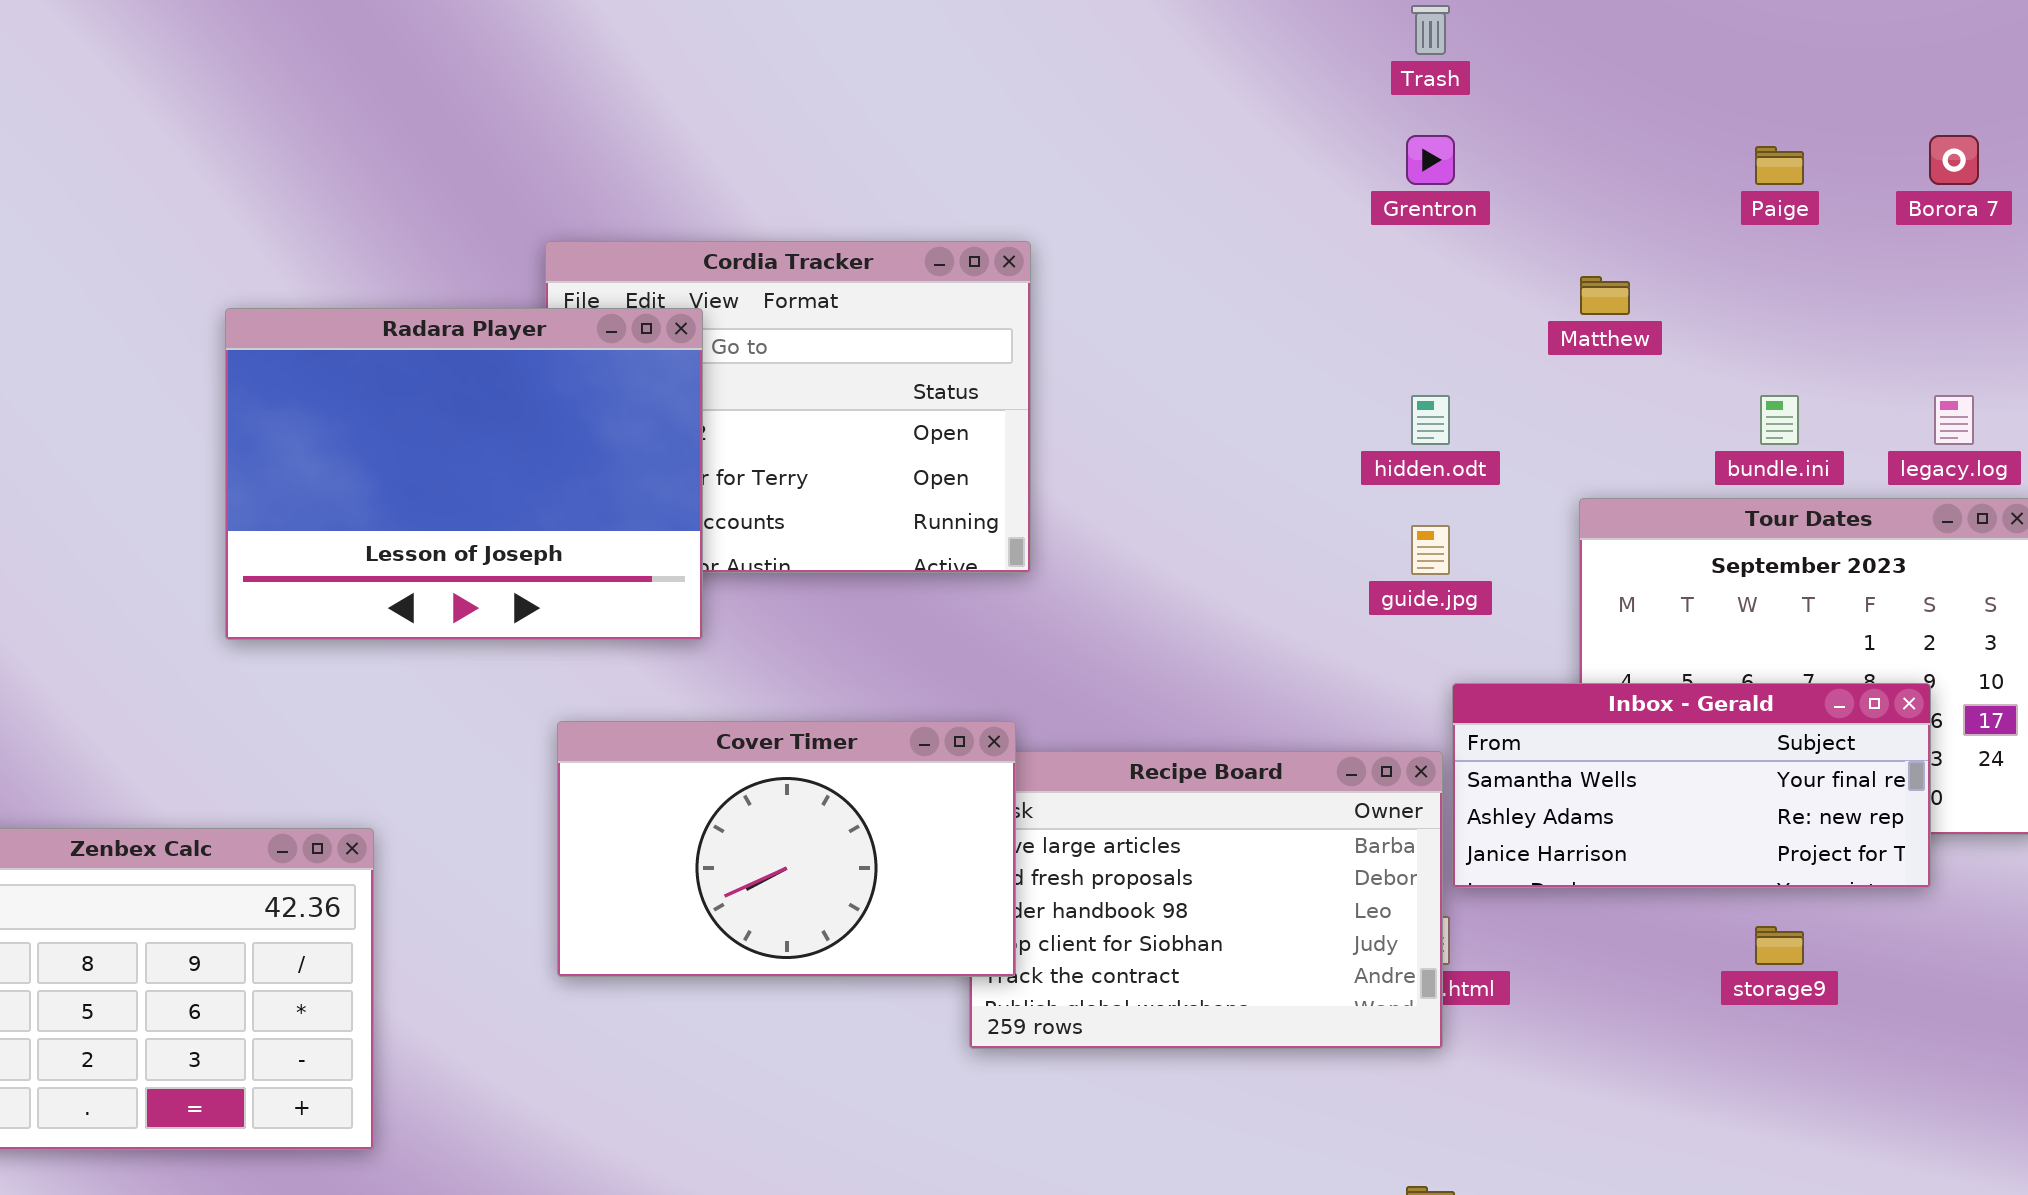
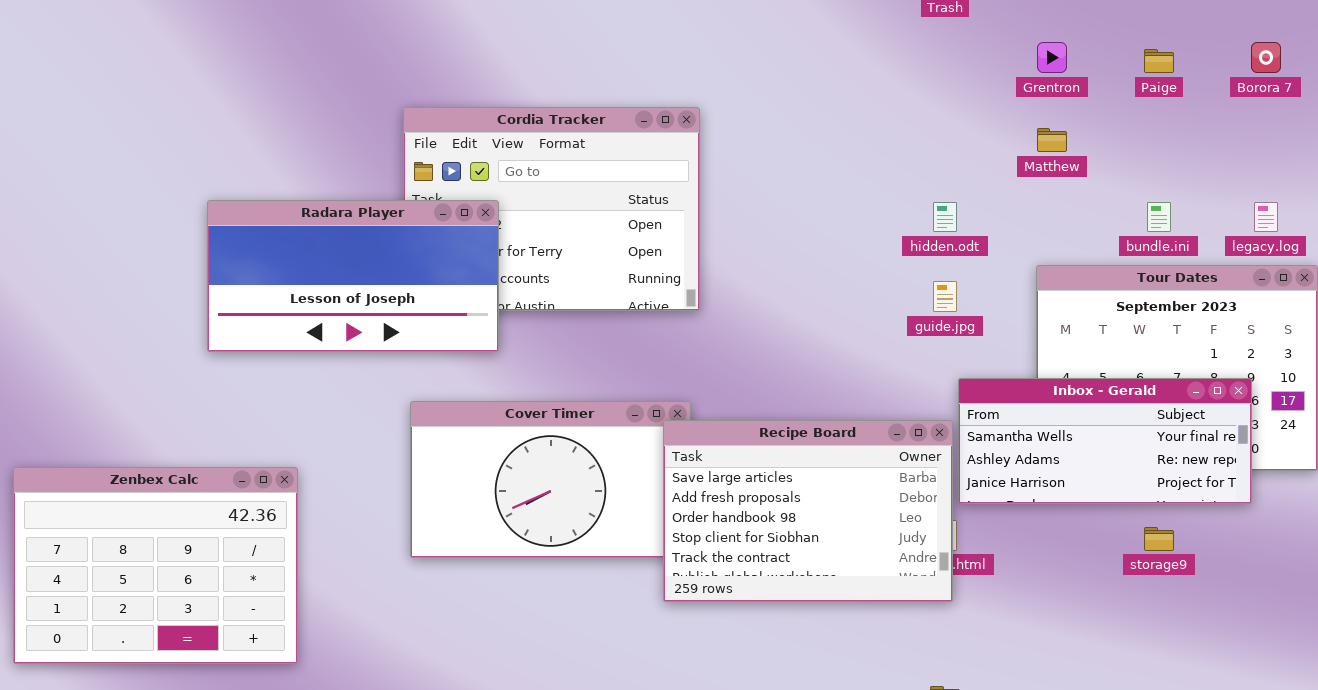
Grentron: [1406,135,1455,185] -> [1037,42,1067,73], moved
Radara Player: [225,308,703,640] -> [207,200,499,352], resized
Recipe Board: [969,751,1443,1049] -> [663,420,953,602], raised

